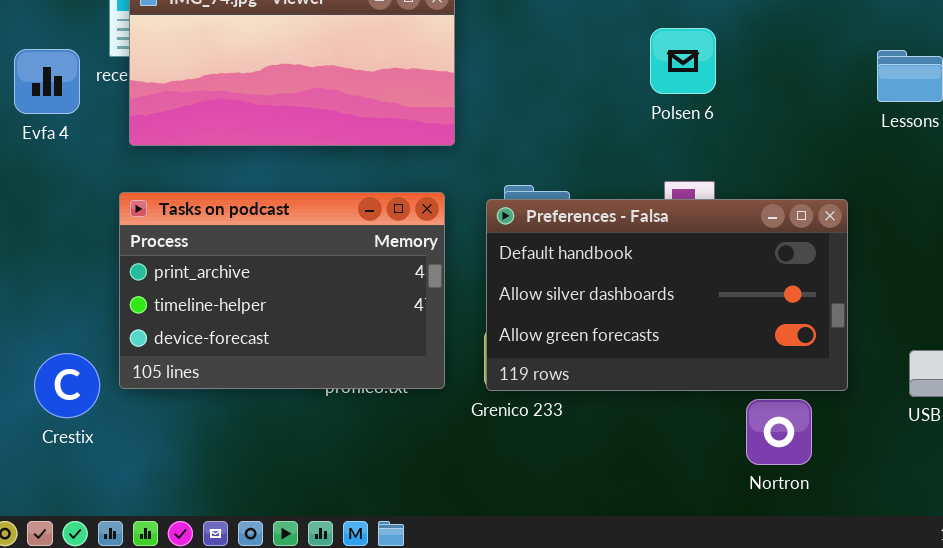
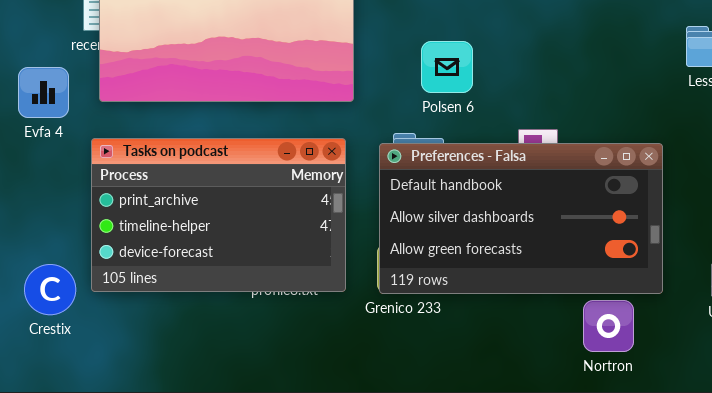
Polsen 6: [650,28,716,94] -> [421,41,473,93], moved
Evfa 4: [14,49,80,114] -> [18,67,69,118], moved

